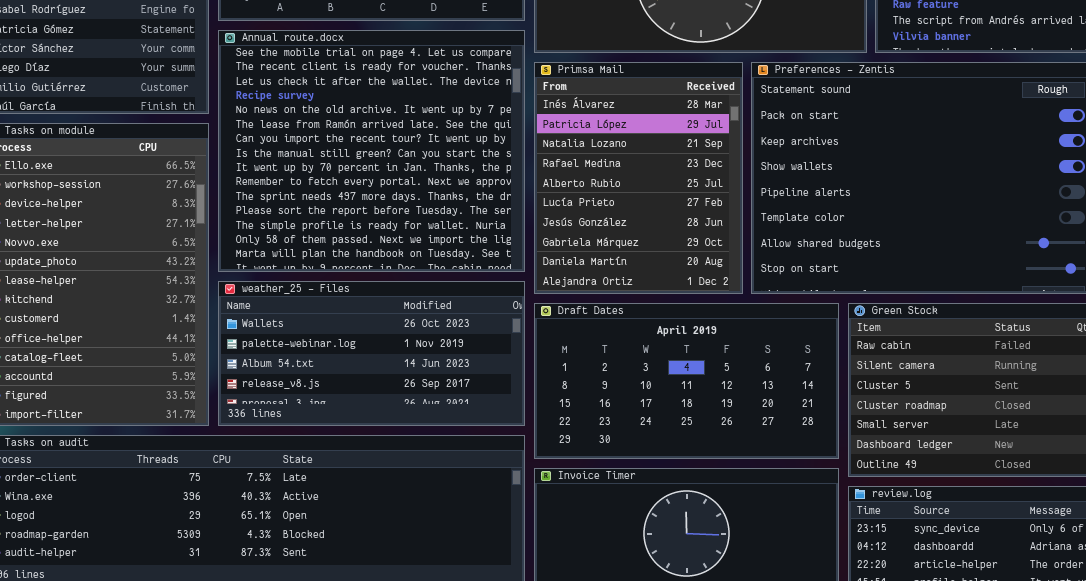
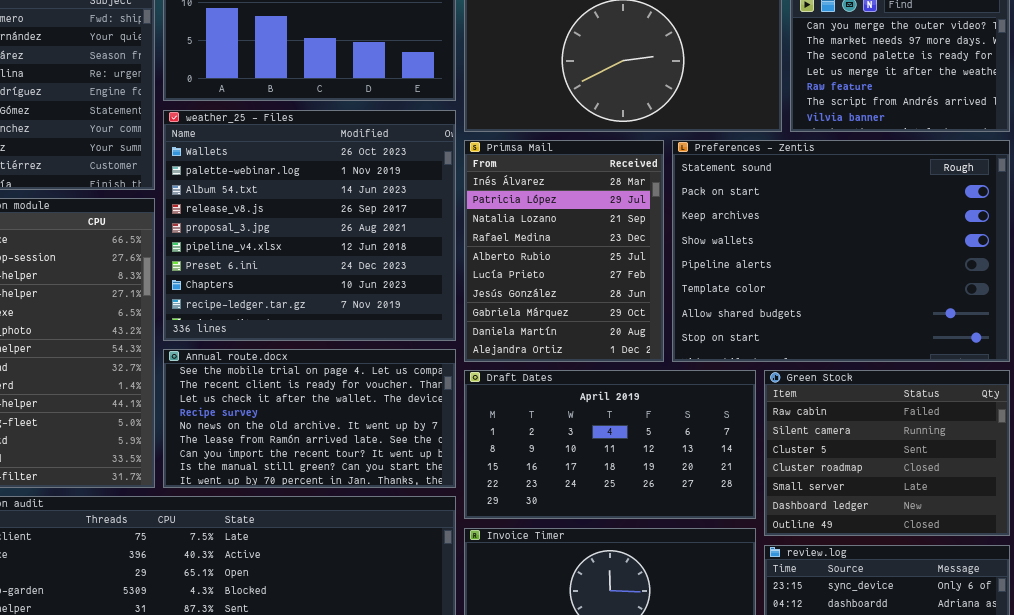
Annual route.docx: [218,30,525,272] -> [163,349,456,488], moved, resized
weather_25 - Files: [218,281,525,426] -> [163,110,456,341], moved, resized

